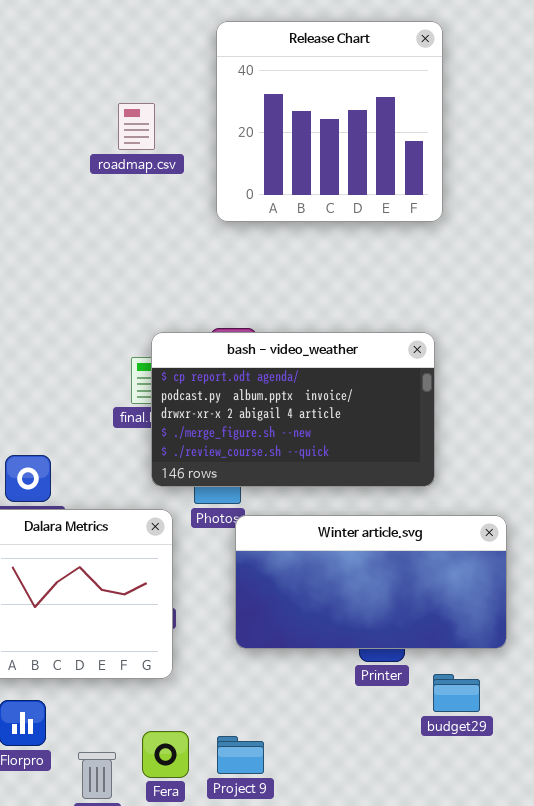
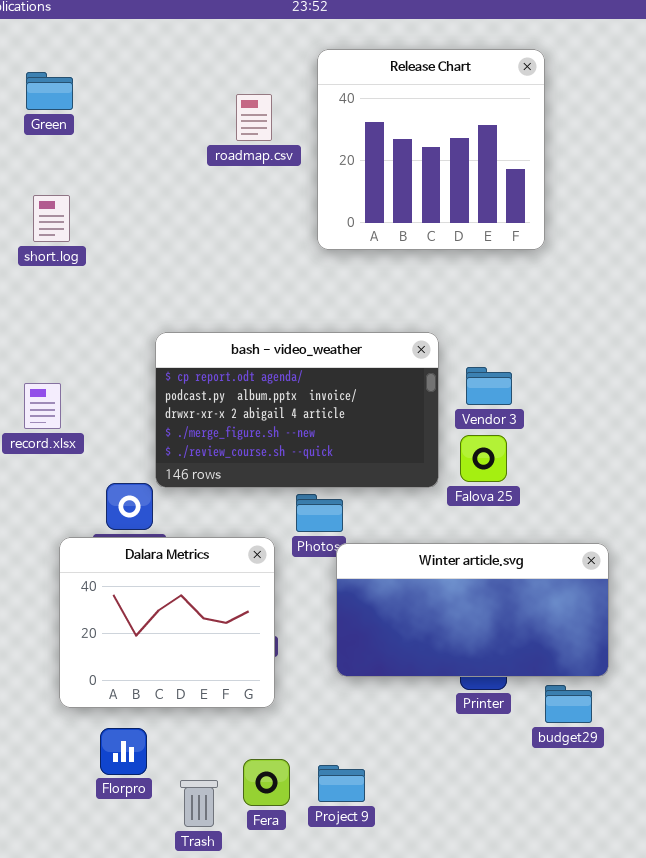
roadmap.csv: [118,103,155,150] -> [236,94,272,141], moved
bash - video_weather: [151,332,435,487] -> [155,332,439,488], moved
budget29: [433,674,480,712] -> [545,685,592,723], moved

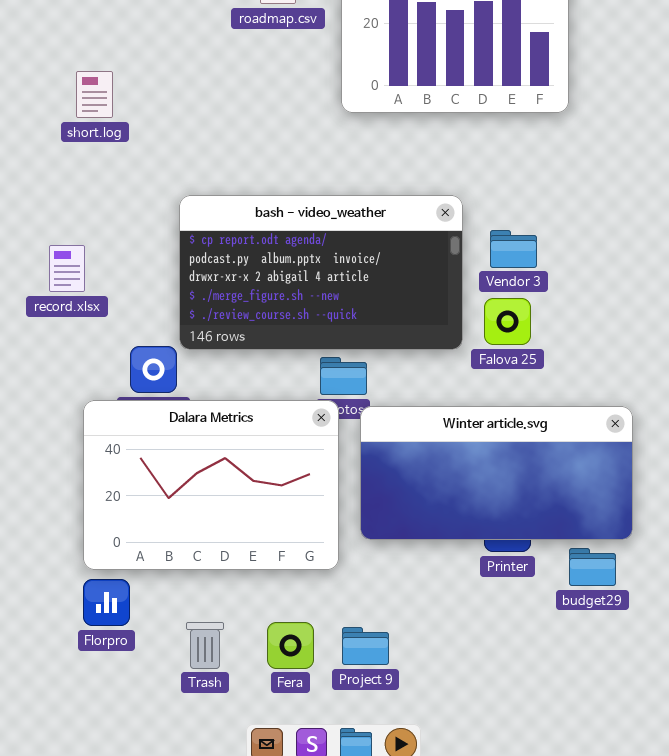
short.log: [33,195,70,242] -> [76,71,113,118], moved
Dalara Metrics: [59,537,275,708] -> [83,400,339,570], resized
Florpro: [100,728,147,775] -> [83,579,130,626], moved
Trash: [180,780,218,827] -> [186,622,224,669], moved

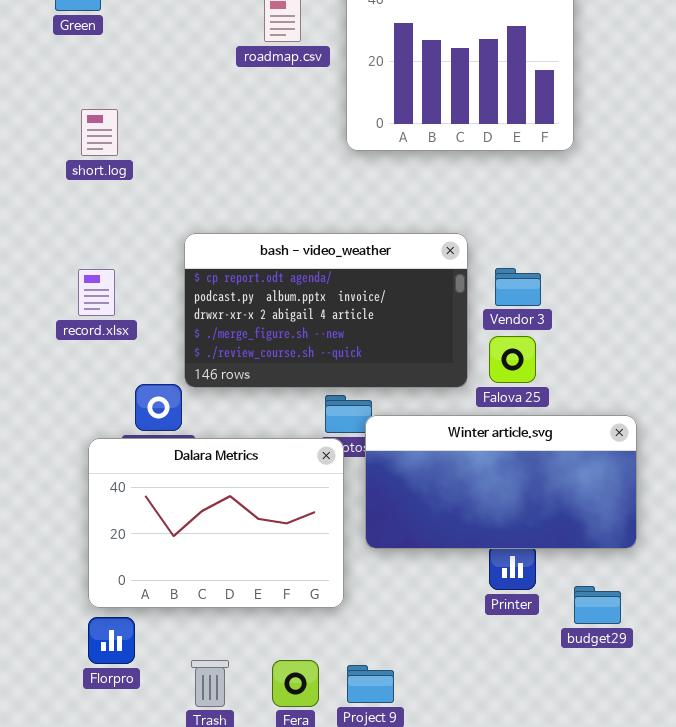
record.xlsx: [49,245,85,292] -> [78,269,115,316], moved
Winter article.svg: [360,406,633,540] -> [365,415,637,549], moved

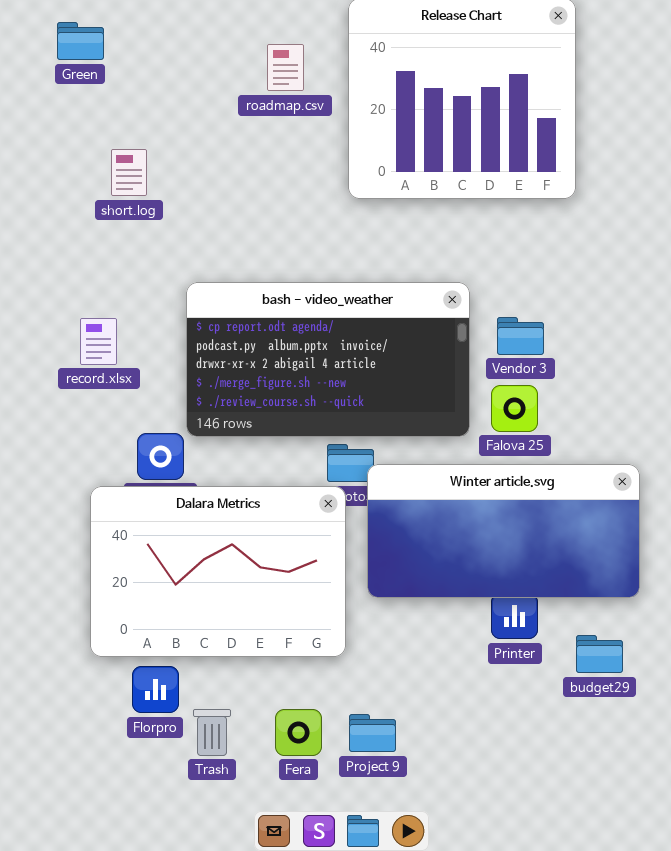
short.log: [81,109,118,156] -> [111,149,147,196], moved
Florpro: [88,617,135,664] -> [132,666,179,713], moved

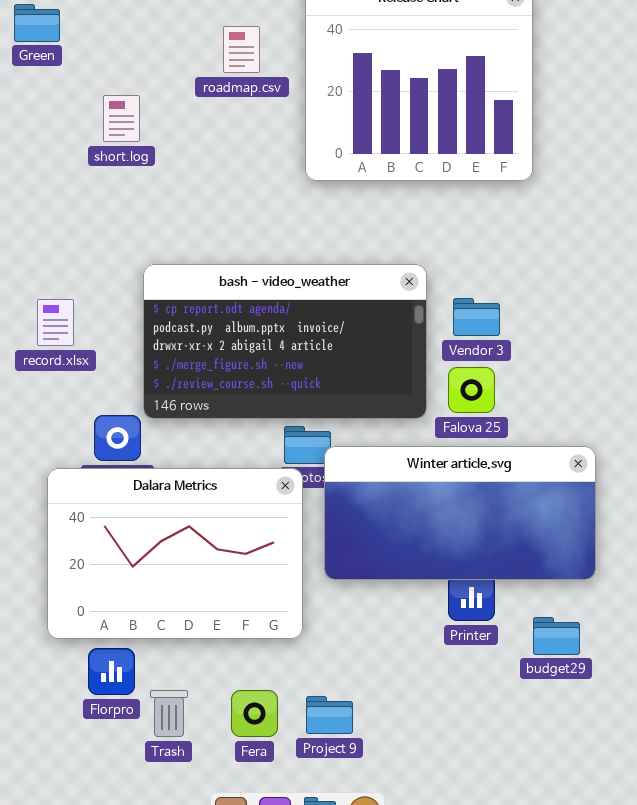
short.log: [111,149,147,196] -> [103,95,140,142], moved

